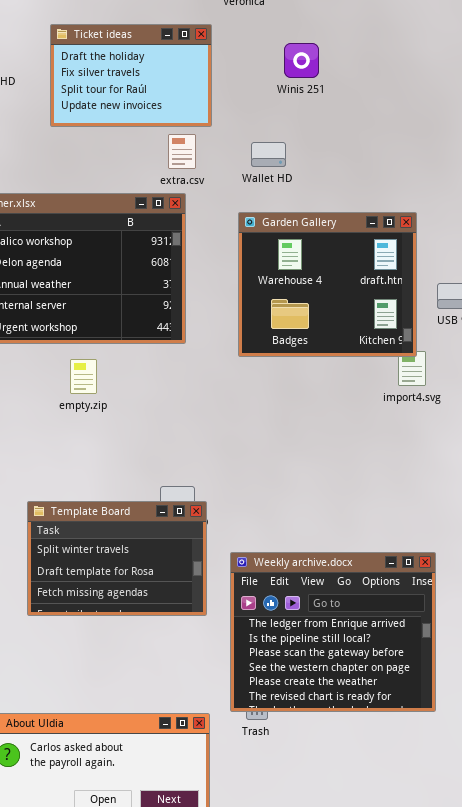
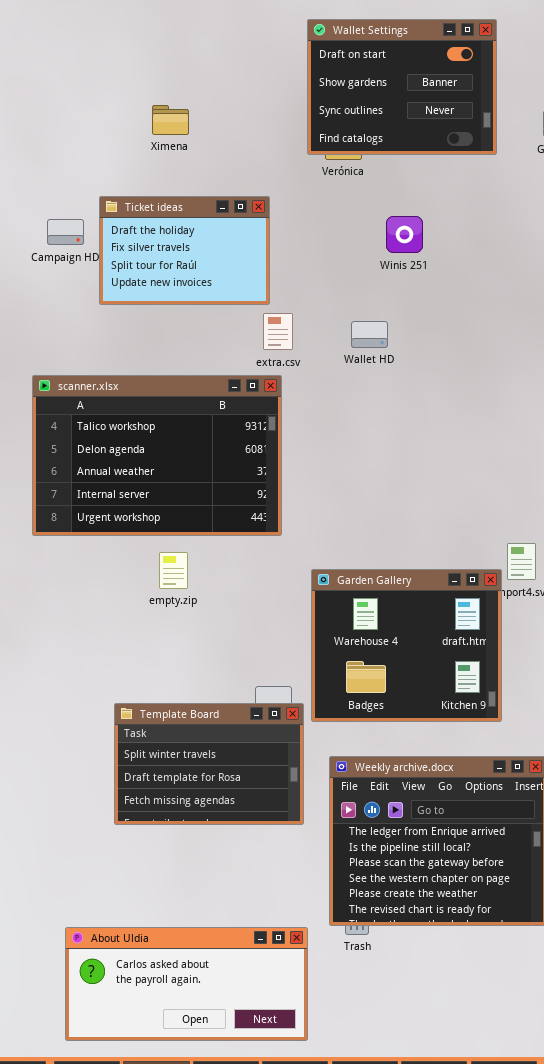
Ticket ideas: [50,24,212,127] -> [99,196,270,305], moved
Garden Gallery: [238,212,417,357] -> [311,569,502,722], moved

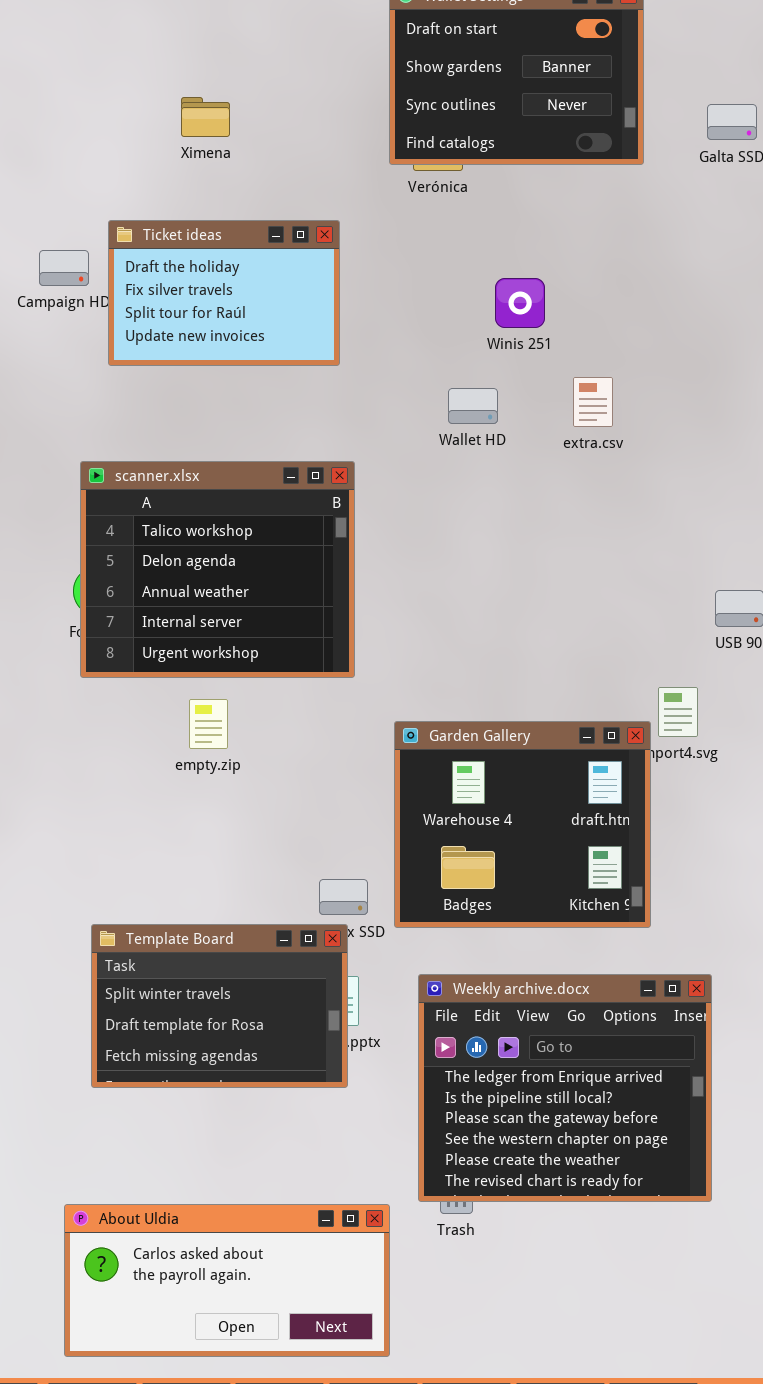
Winis 251: [386,216,423,253] -> [495,278,545,328], moved
extra.csv: [263,313,293,350] -> [573,377,613,427], moved
scanner.xlsx: [32,375,282,536] -> [80,461,355,678], resized
Template Board: [114,703,304,825] -> [91,924,348,1088], moved

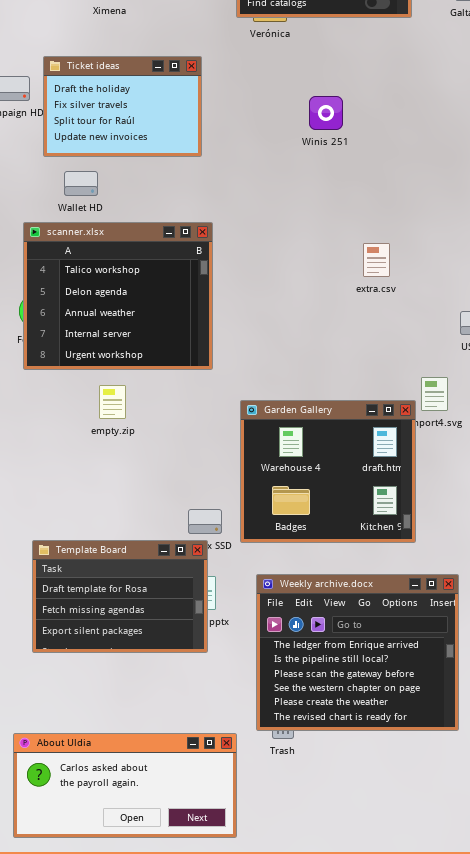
extra.csv: [573,377,613,427] -> [363,243,390,277], moved
Wallet HD: [448,388,498,424] -> [64,171,98,196], moved
Template Board: [91,924,348,1088] -> [32,540,208,653], scrolled down 1 row

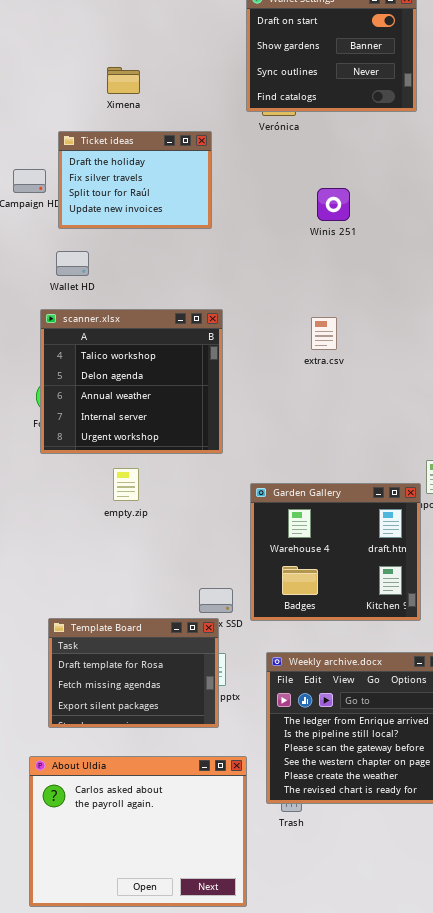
Ticket ideas: [43,56,202,157] -> [58,131,212,229], moved
Wallet HD: [64,171,98,196] -> [56,251,89,276], moved
extra.csv: [363,243,390,277] -> [311,317,337,350], moved
About Uldia: [13,733,237,838] -> [29,756,247,907], resized

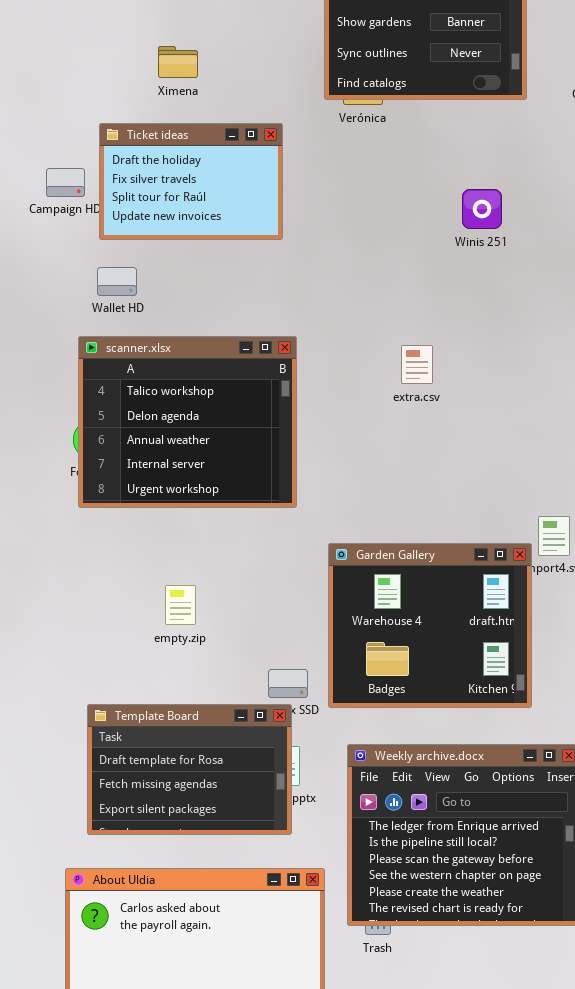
Winis 251: [317,188,350,221] -> [462,189,502,229], moved
empty.zip: [113,468,139,501] -> [165,585,196,625], moved

